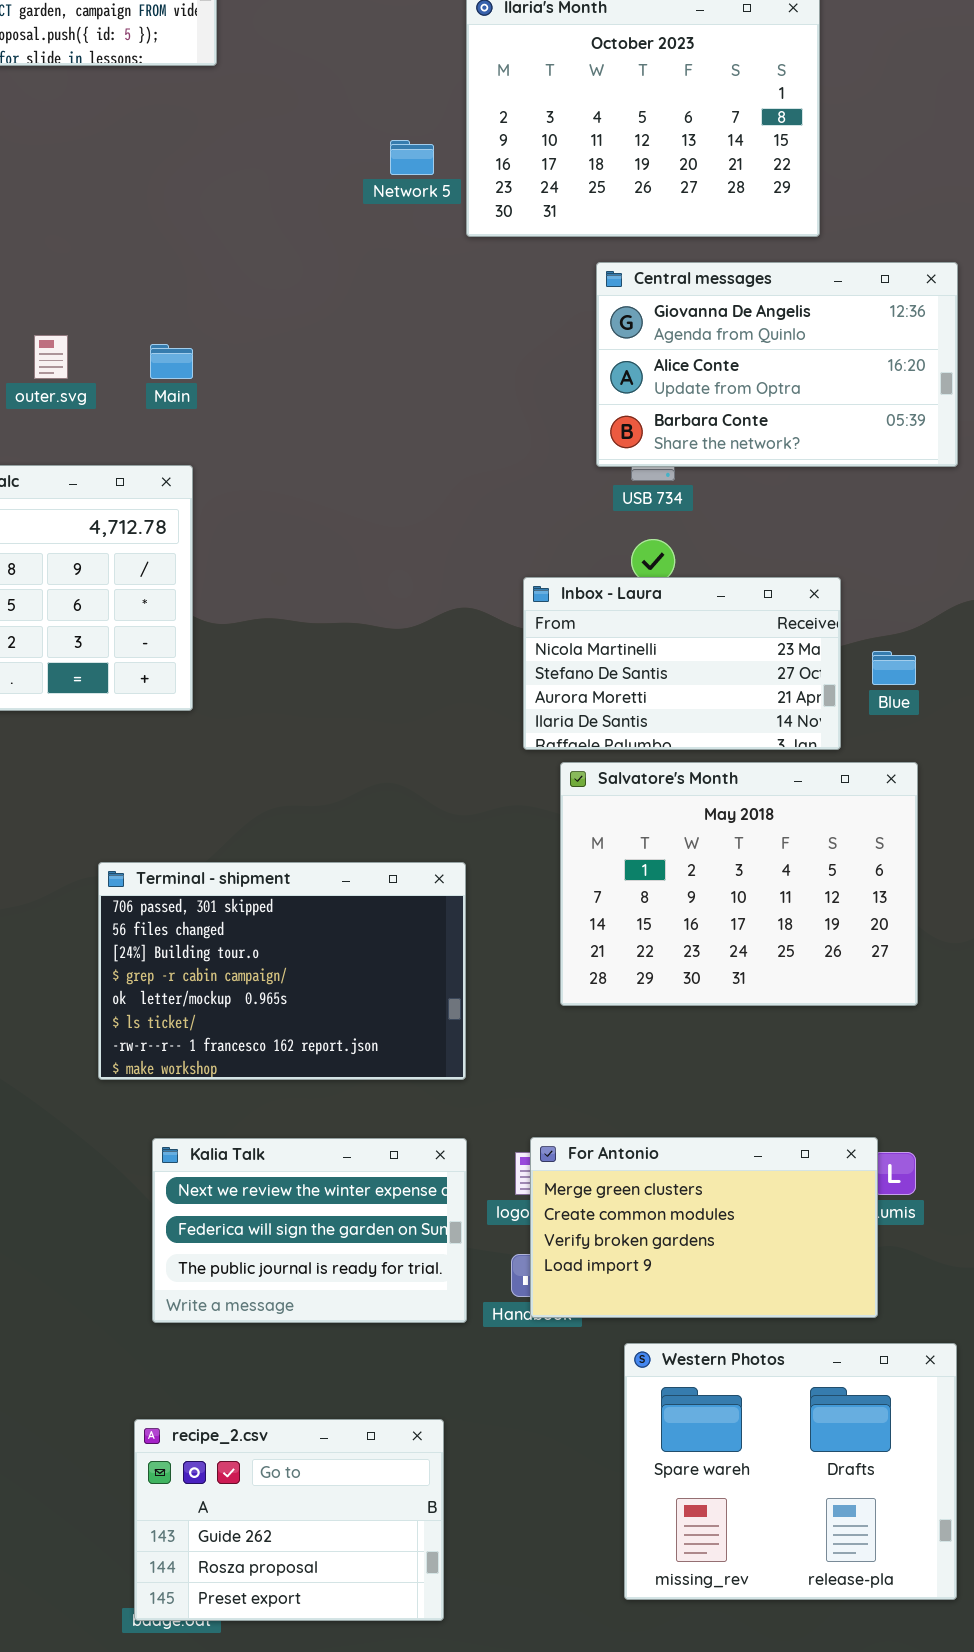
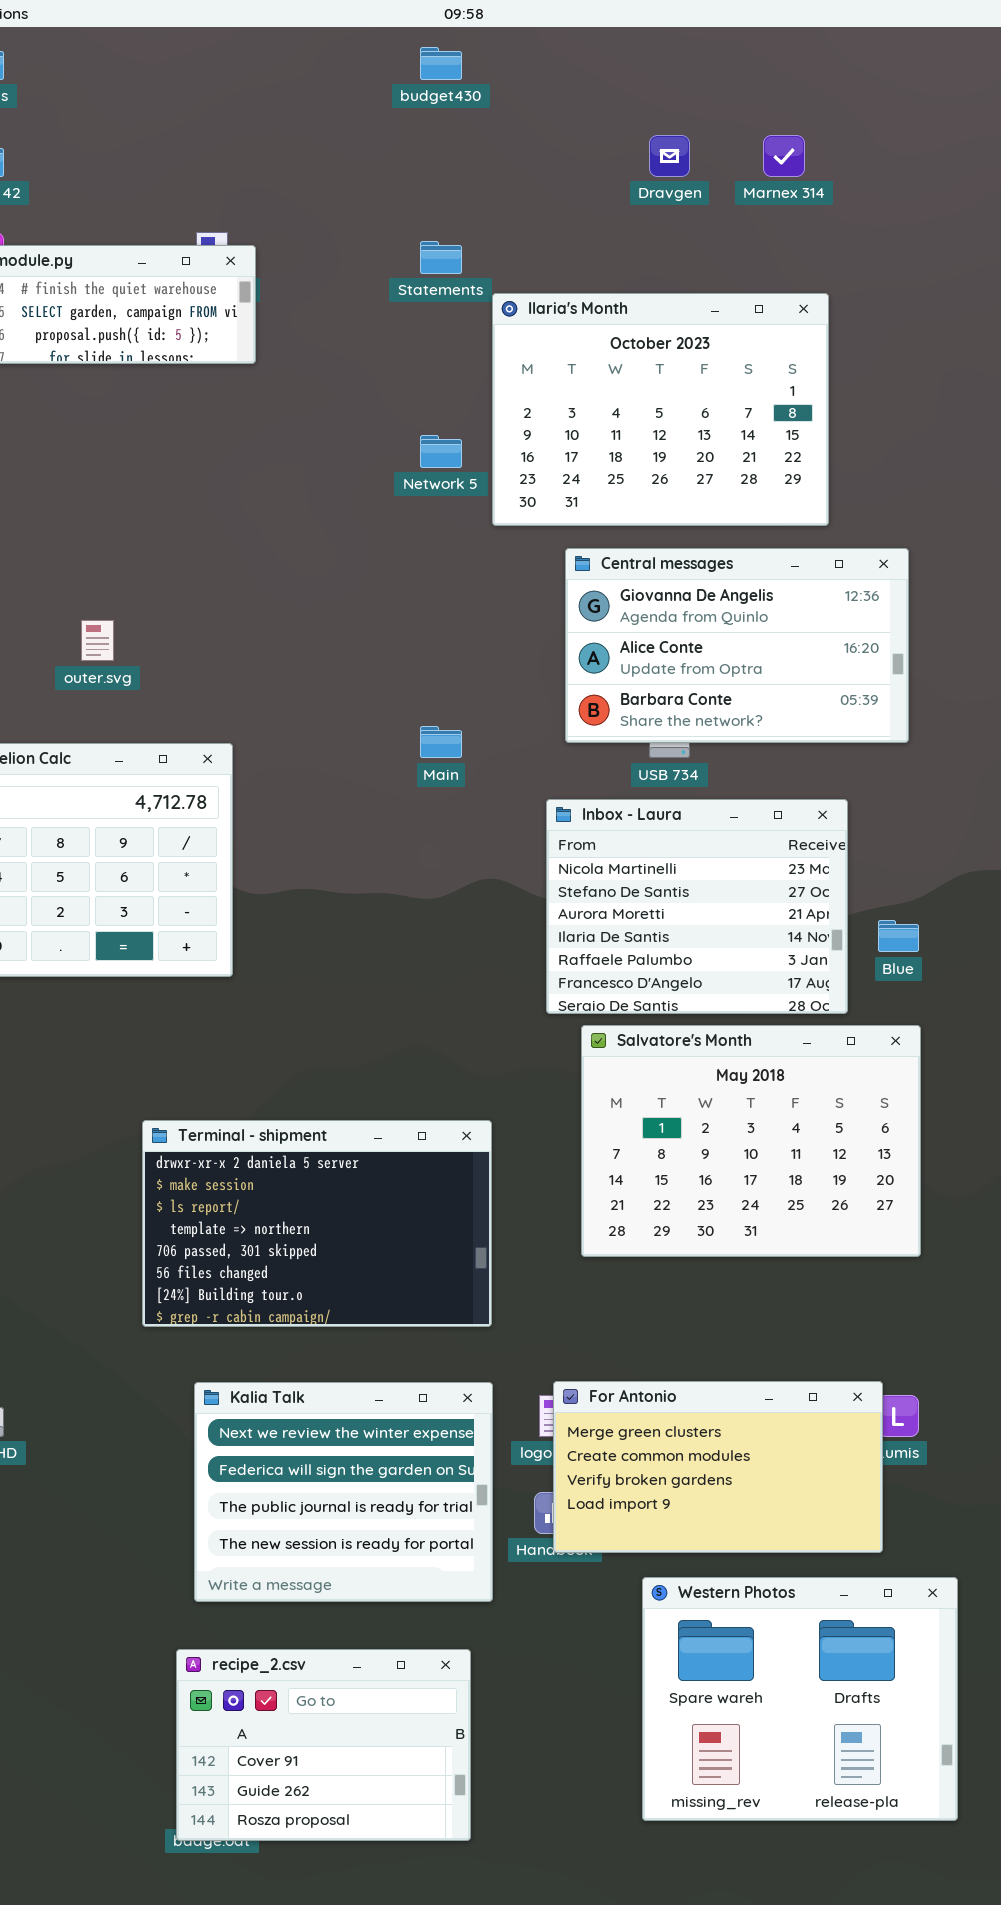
Central messages: [596,262,958,467] -> [565,548,909,743], moved
Main: [150,344,193,379] -> [420,726,462,758], moved
Inbox - Laura: [523,577,841,750] -> [546,799,848,1014], resized
Terminal - shipment: [98,862,466,1080] -> [142,1120,492,1327], scrolled up 4 rows
Kalia Talk: [152,1138,467,1323] -> [194,1382,493,1602], resized
recipe_2.csv: [134,1419,444,1621] -> [176,1649,471,1841], scrolled up 1 row

